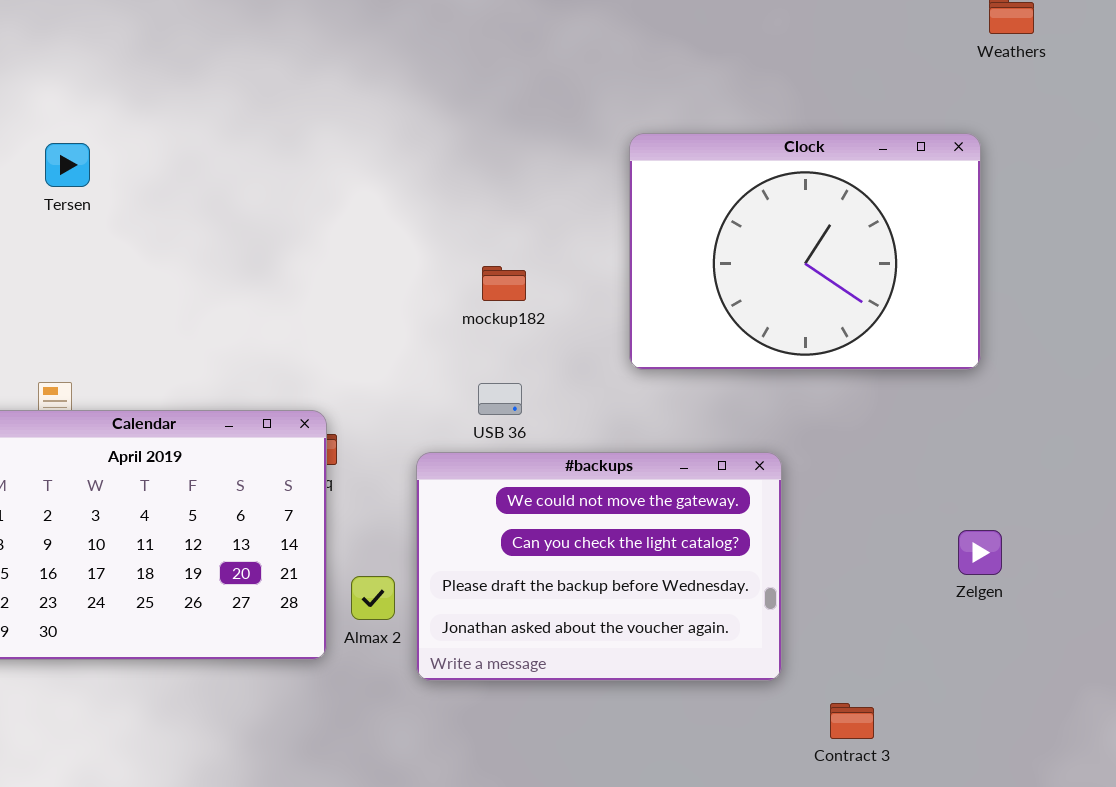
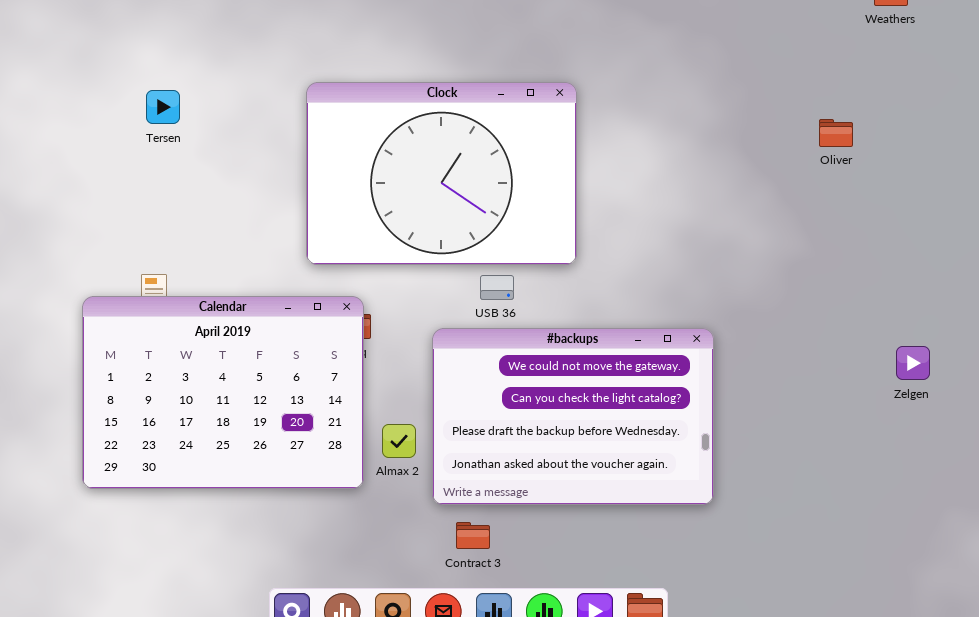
Clock: [629,133,981,370] -> [306,82,577,265], moved
Zelgen: [958,530,1002,575] -> [896,346,930,380], moved
Contract 3: [830,703,874,739] -> [456,522,490,549], moved

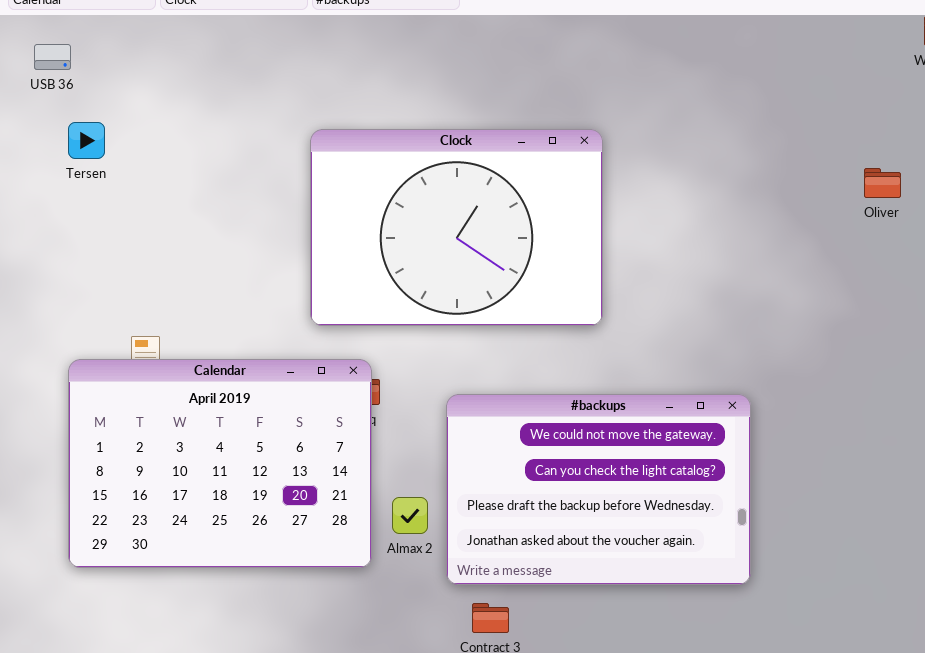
Tersen: [146,90,180,124] -> [68,122,105,159], moved
USB 36: [480,275,514,300] -> [34,44,71,70], moved

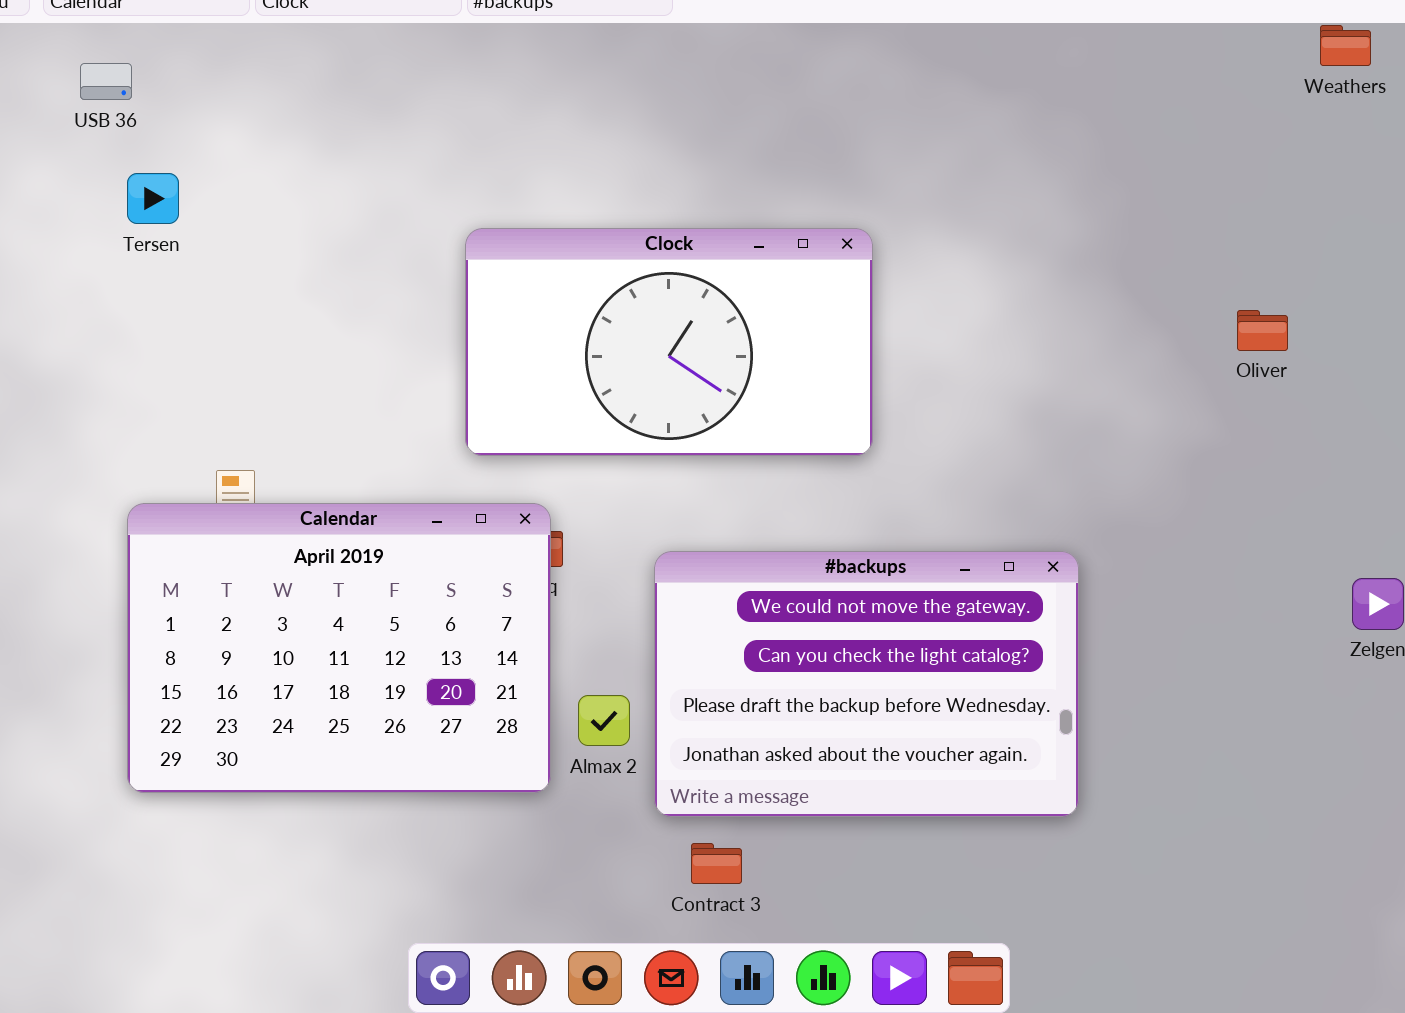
Clock: [310,129,603,326] -> [465,228,873,456], resized
Oliver: [864,168,901,198] -> [1237,310,1288,351], moved

